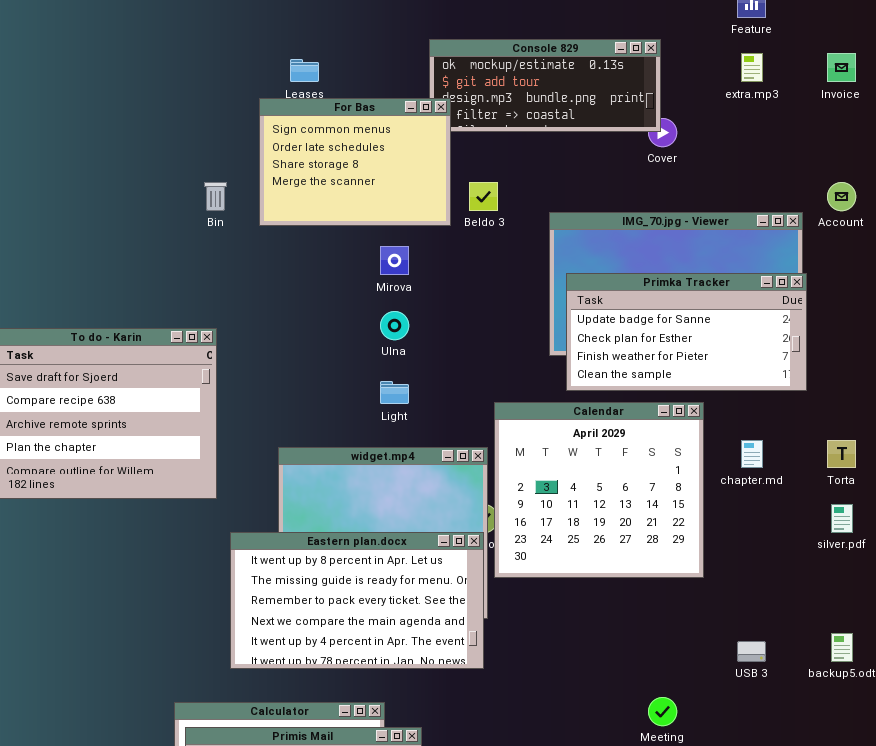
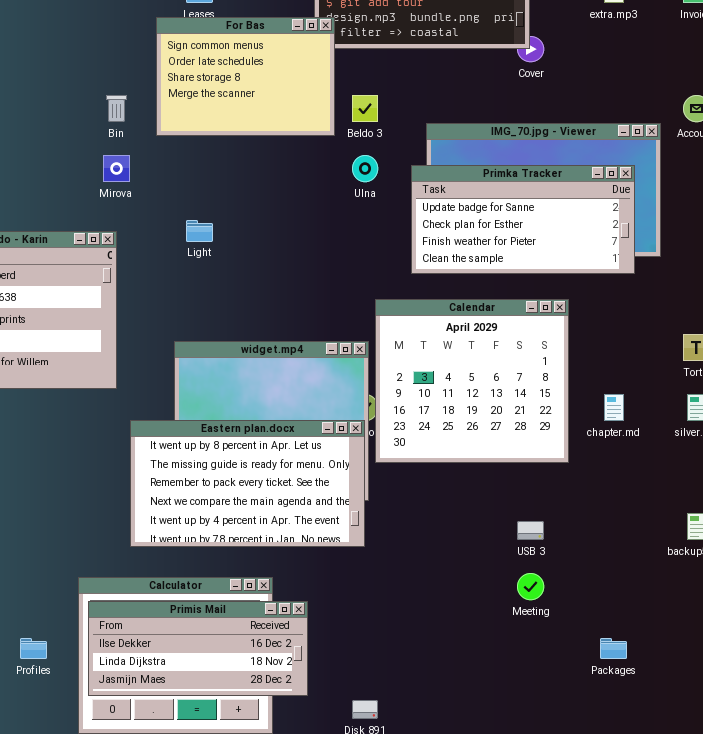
Mirova: [380,246,409,275] -> [103,155,130,182], moved
Primka Tracker: [566,273,807,391] -> [411,165,635,274], moved
Ulna: [380,311,409,340] -> [352,155,378,182], moved
Light: [380,381,409,404] -> [186,220,213,242], moved
chapter.md: [741,440,763,468] -> [604,394,624,421], moved
USB 3: [737,641,766,662] -> [517,521,544,540], moved

